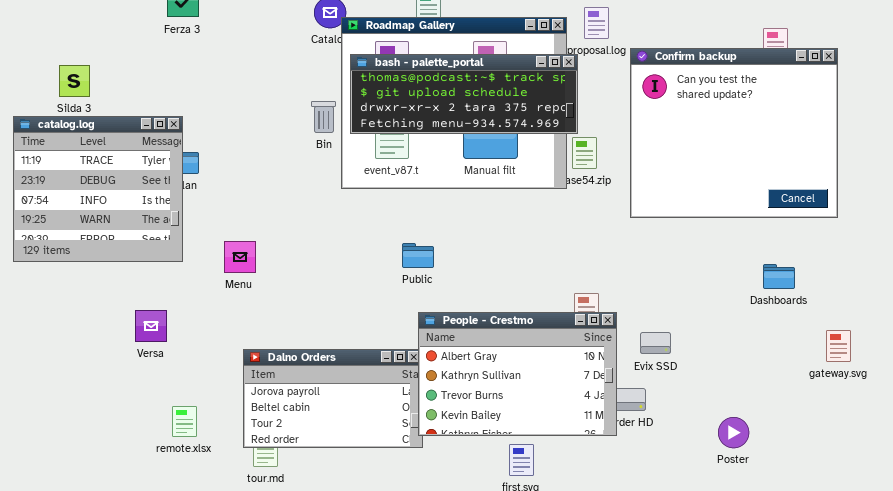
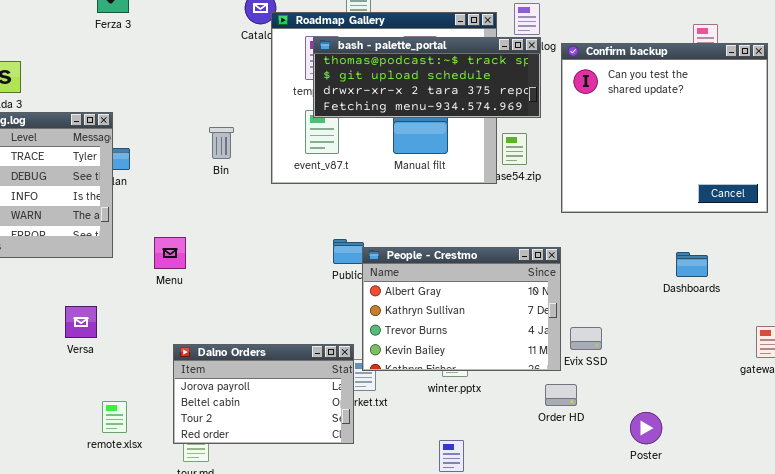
bash - palette_portal: [350,54,578,134] -> [313,37,541,118], moved
Bin: [311,101,336,133] -> [209,127,234,159], moved
Dashboards: [763,264,795,289] -> [676,252,708,277], moved
People - Crestmo: [418,312,617,436] -> [362,247,561,371], moved
Poster: [718,417,749,448] -> [630,412,662,444], moved

